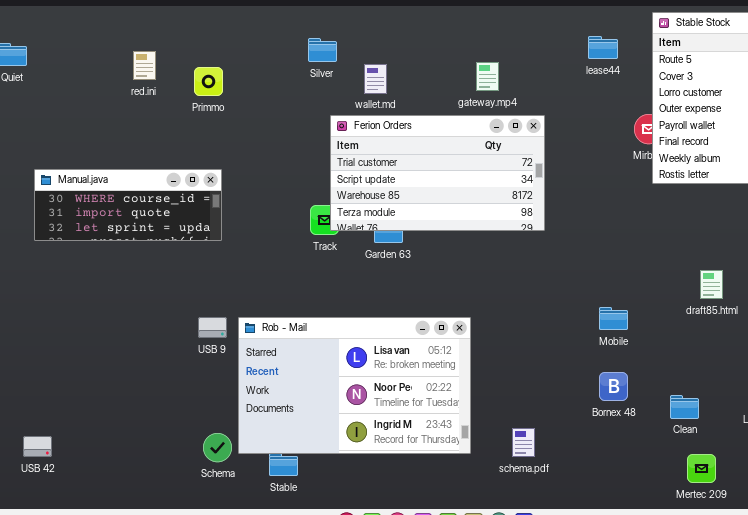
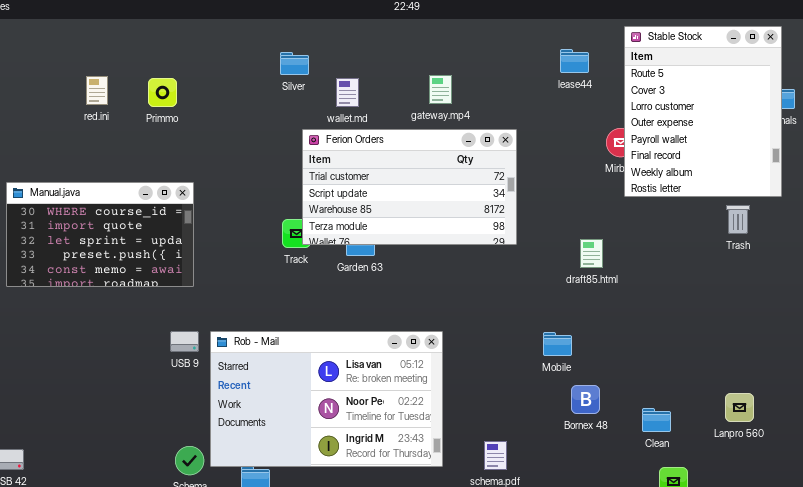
red.ini: [133,51,156,80] -> [86,76,108,105], moved
gateway.mp4: [476,62,499,91] -> [429,75,452,104], moved
Primmo: [194,67,223,96] -> [148,78,177,107], moved
Manual.java: [34,169,222,241] -> [6,182,194,287], resized
draft85.html: [700,270,723,299] -> [580,239,603,268], moved
Mobile: [599,307,628,330] -> [543,332,572,356], moved

